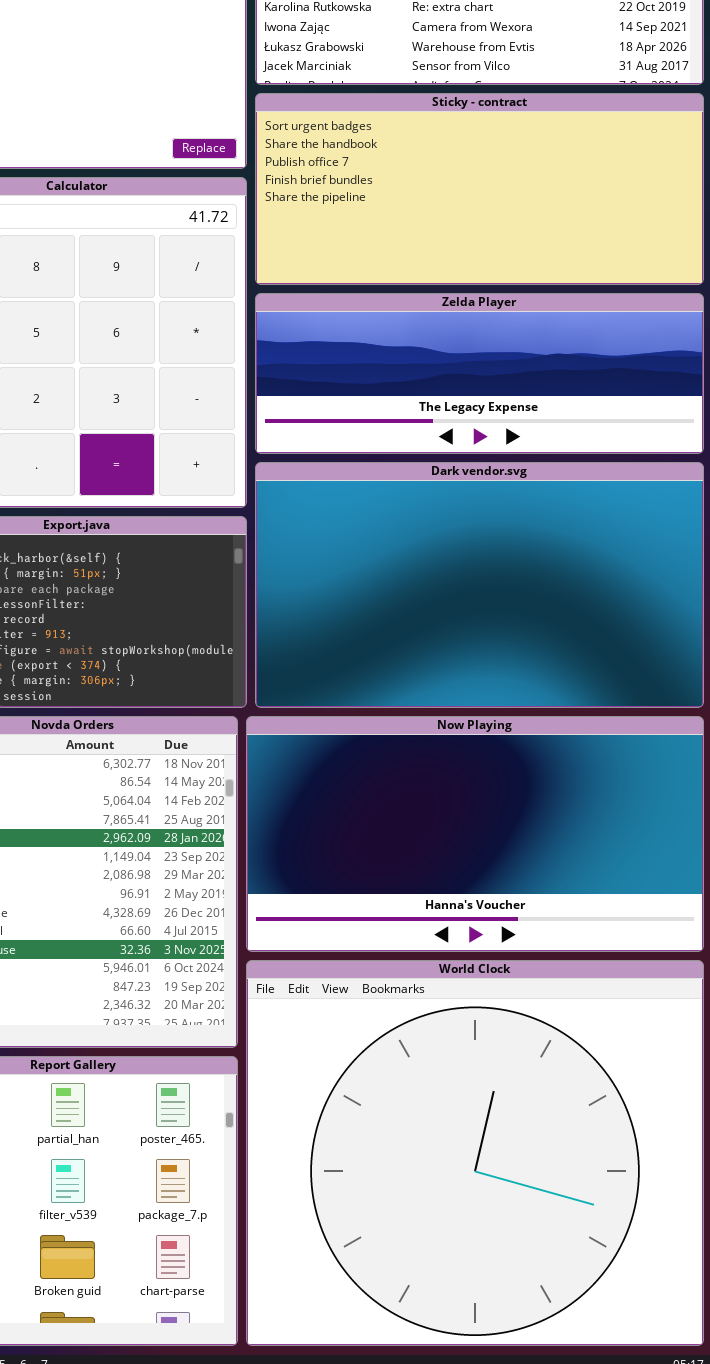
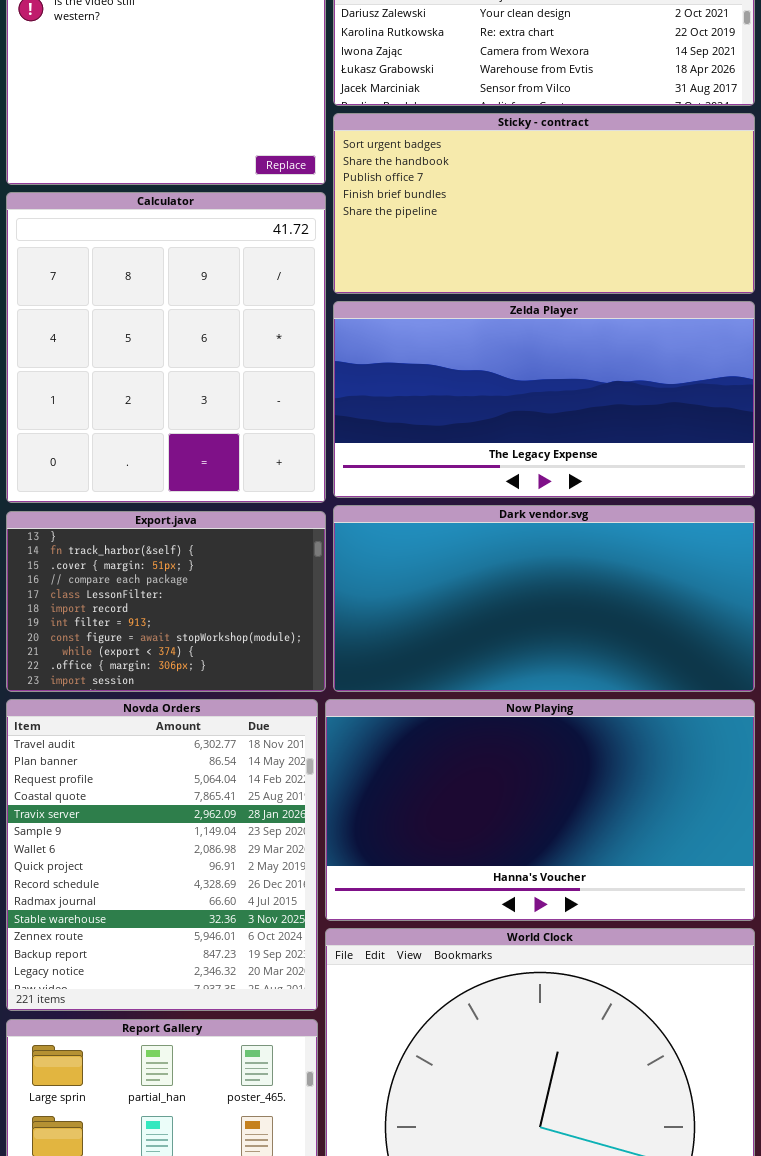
Zelda Player: [255,293,704,454] -> [333,301,755,498], resized
Dark vendor.svg: [255,462,704,708] -> [333,505,755,692], resized

